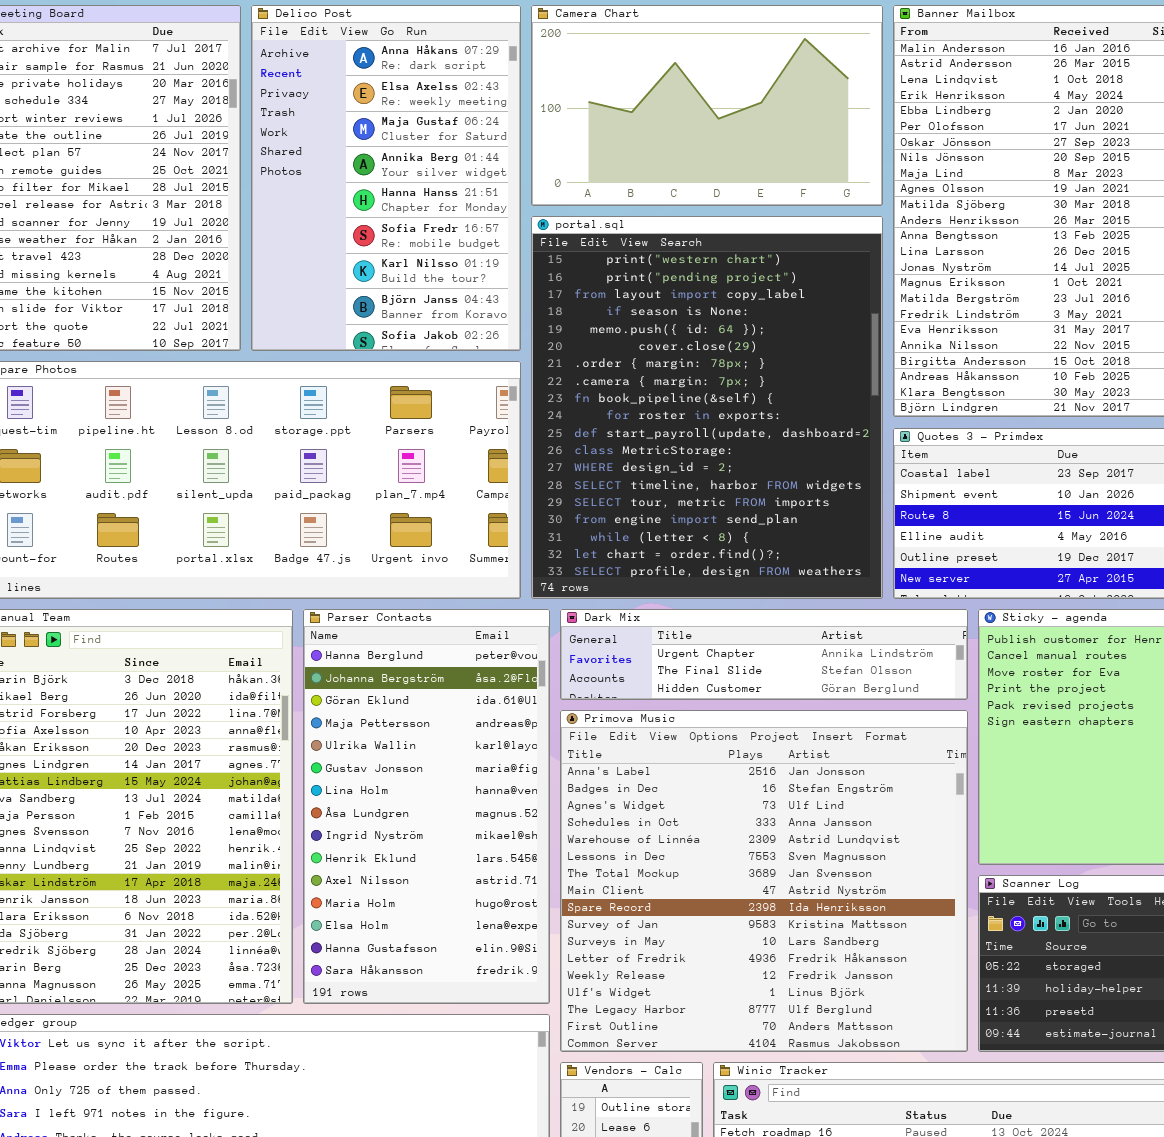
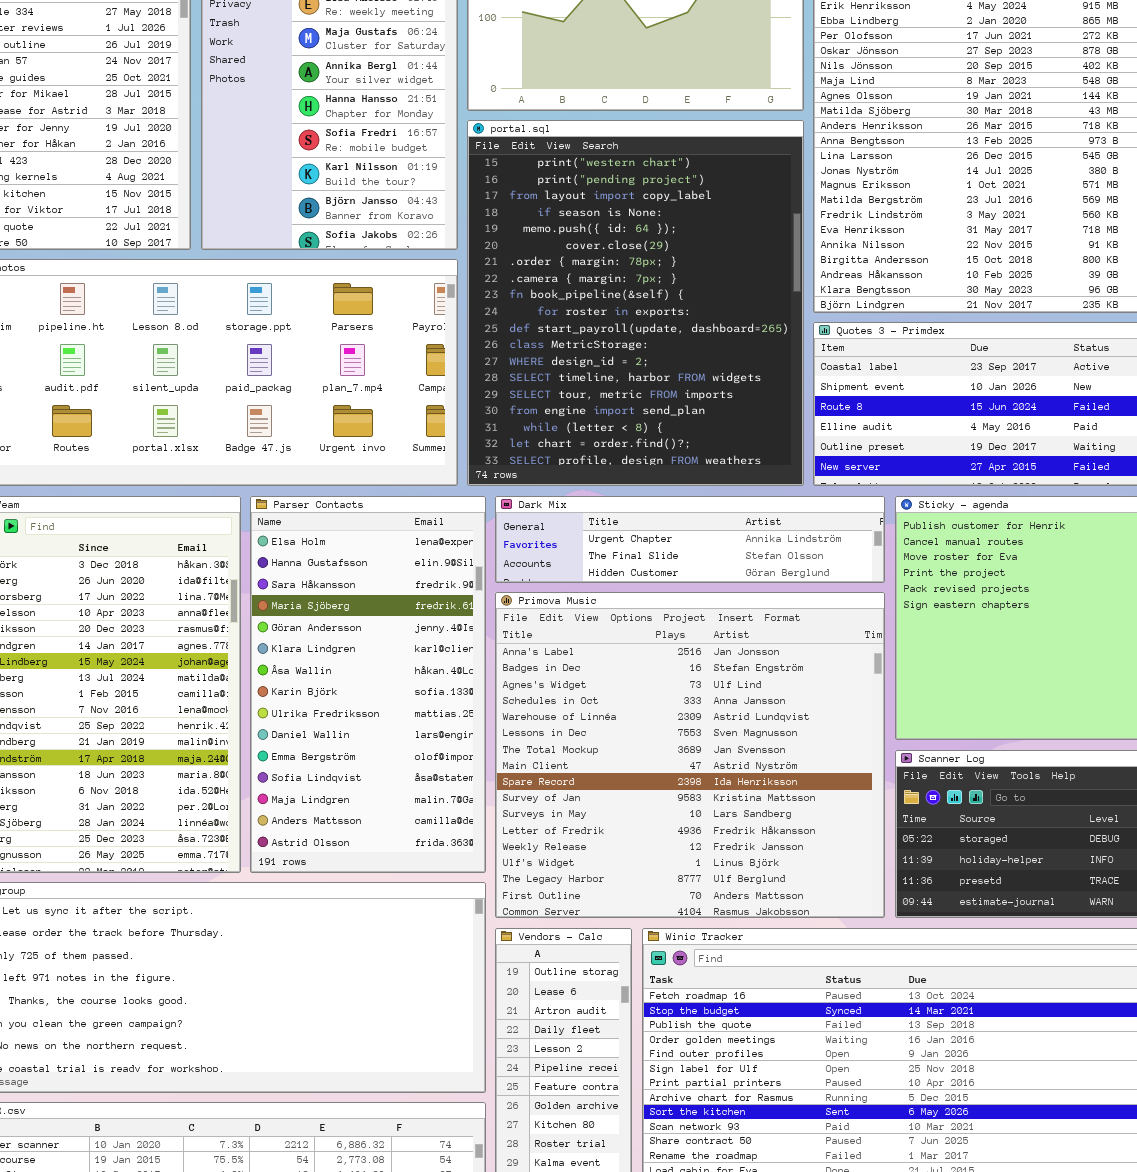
Parser Contacts: [303,609,550,1004] -> [250,496,486,873], scrolled down 12 rows

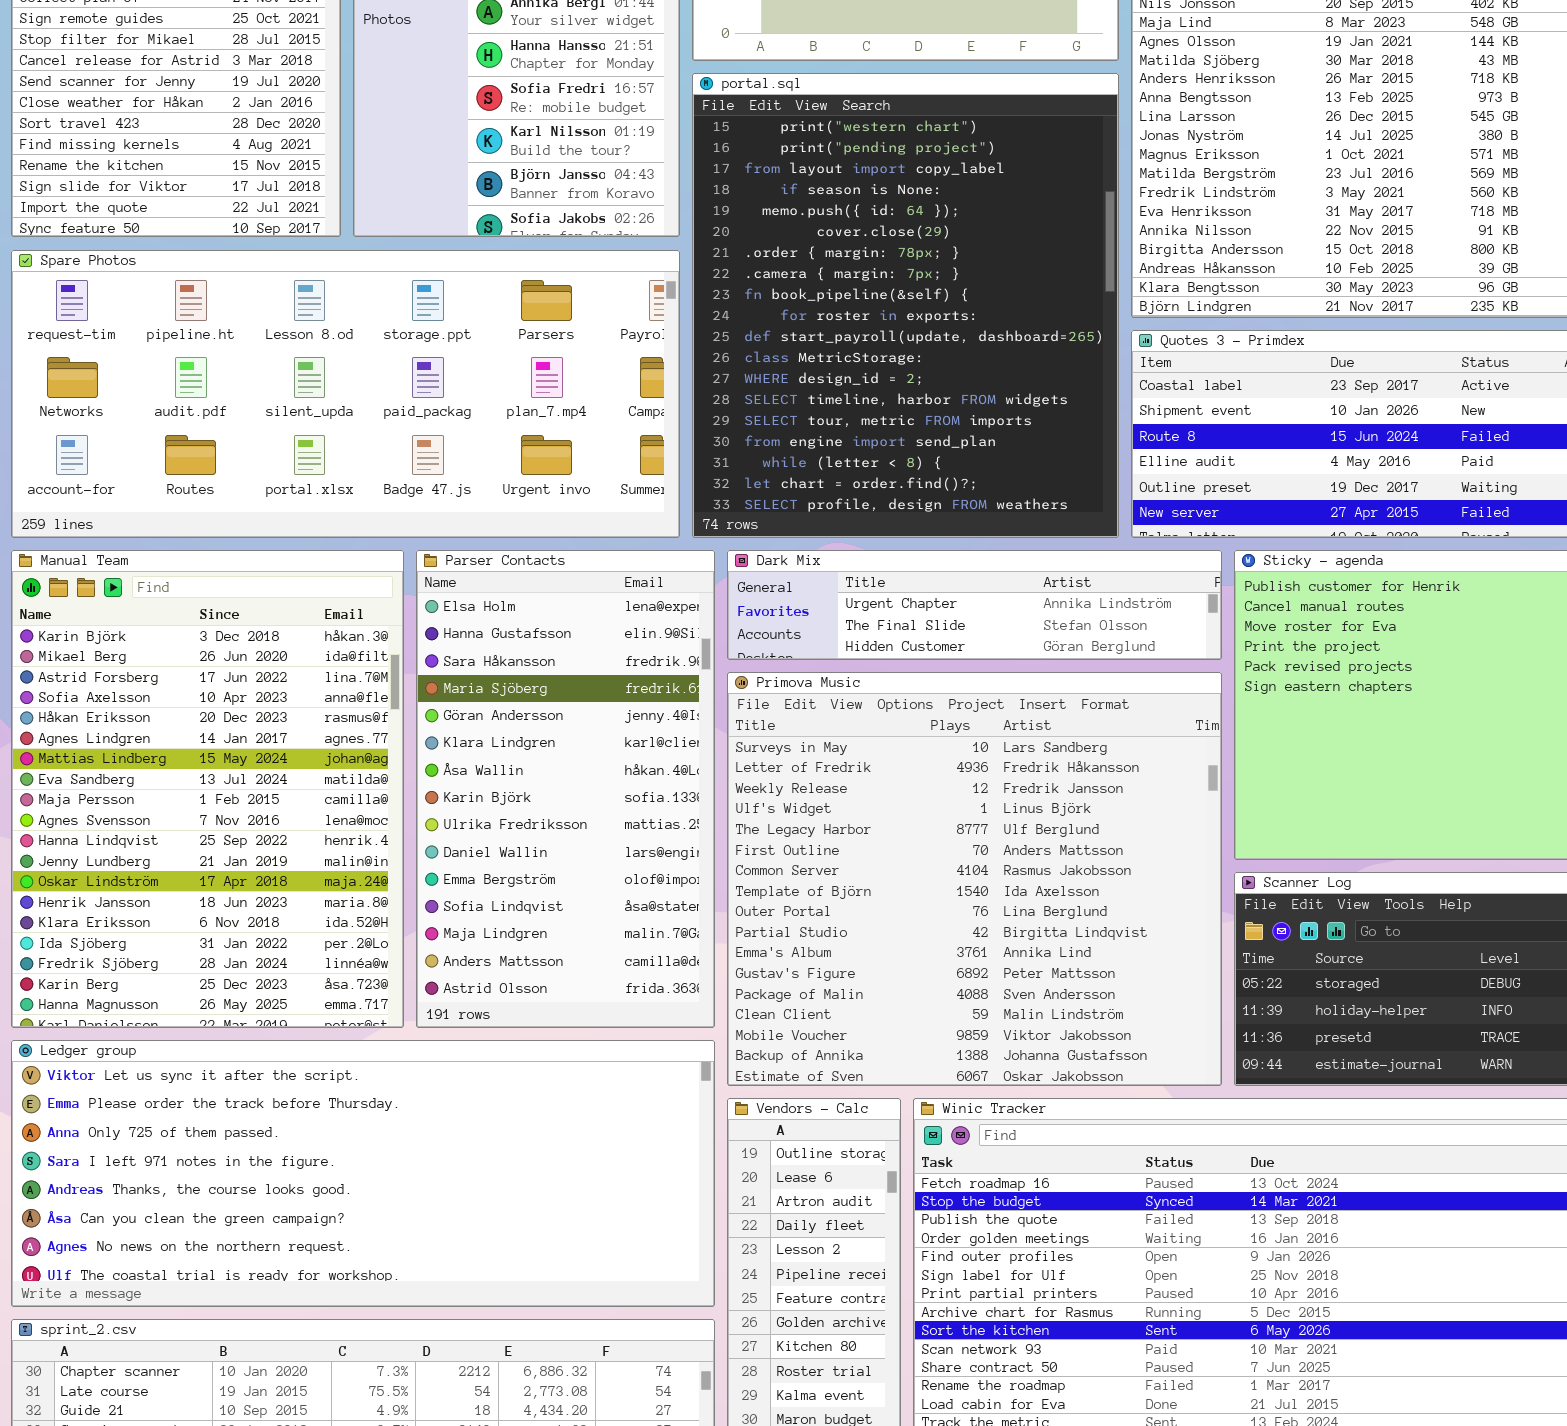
Primova Music: [495,592,885,918] -> [727,672,1222,1086], scrolled down 10 rows

